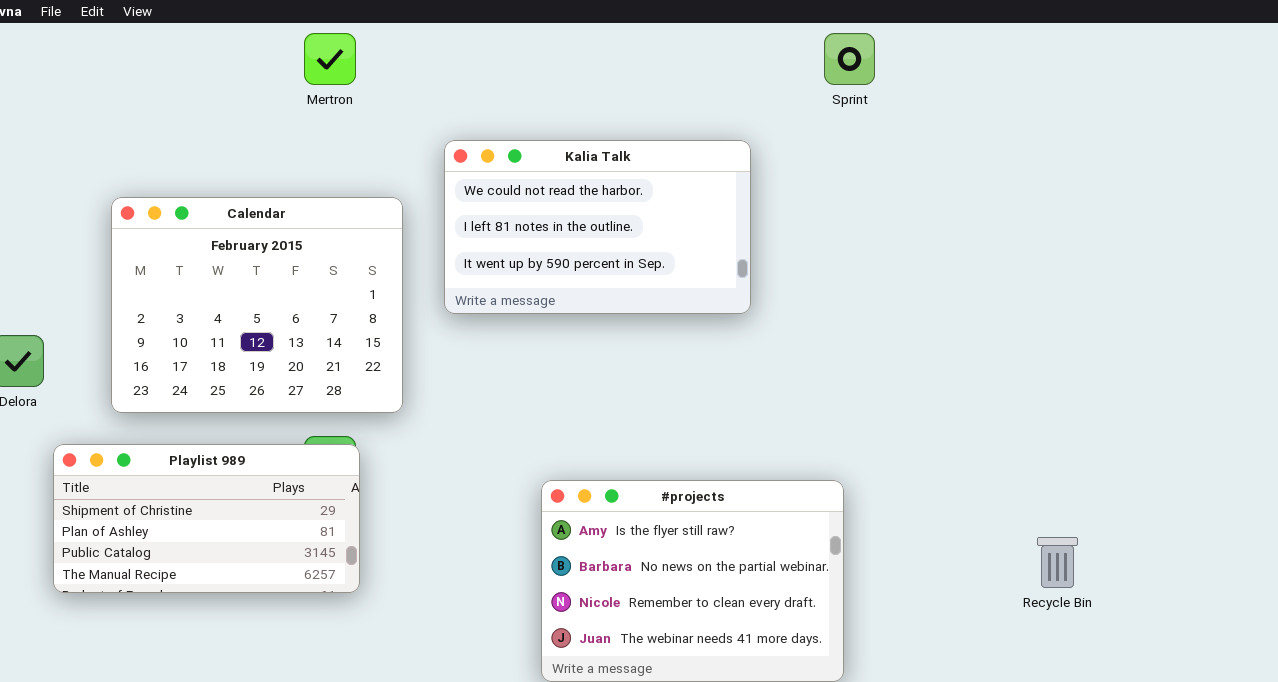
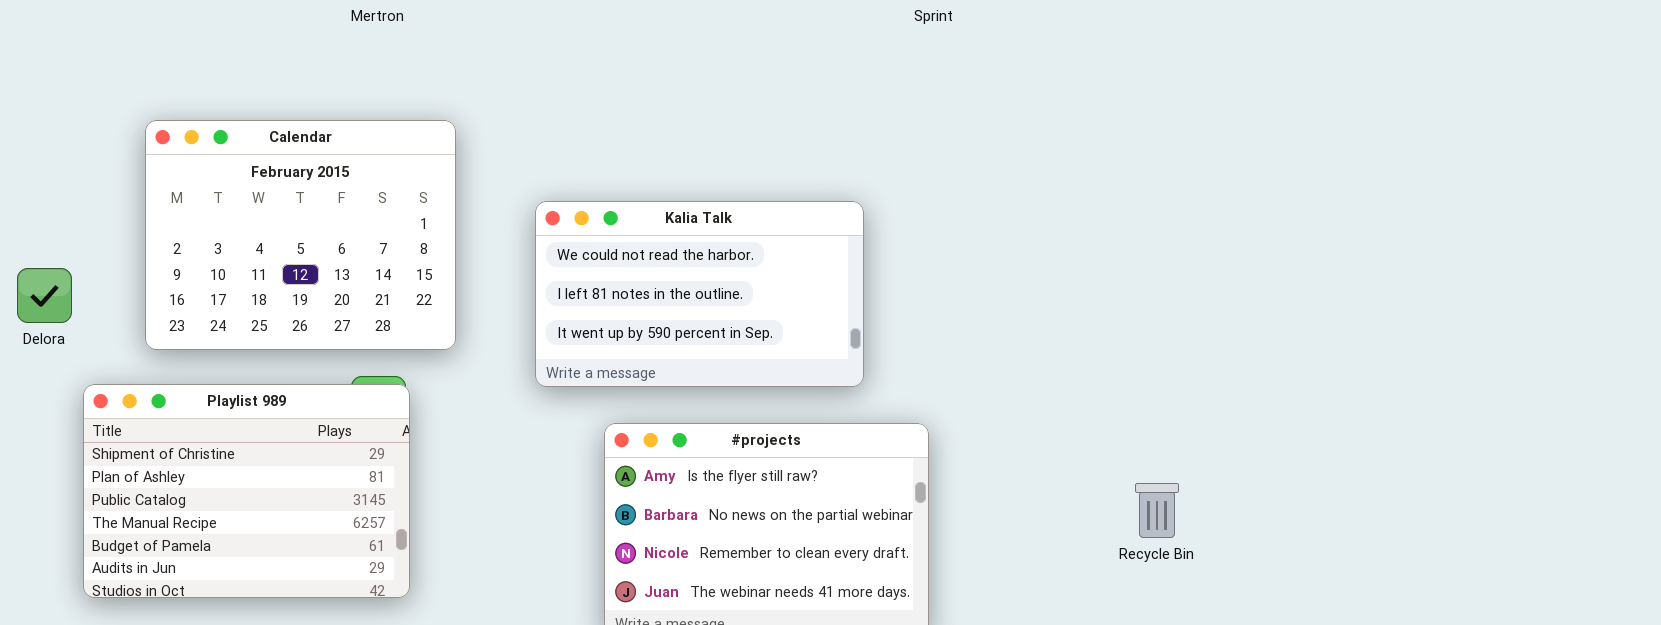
Kalia Talk: [444,140,751,314] -> [535,201,864,387], moved
Playlist 989: [53,444,360,593] -> [83,384,410,598], resized

